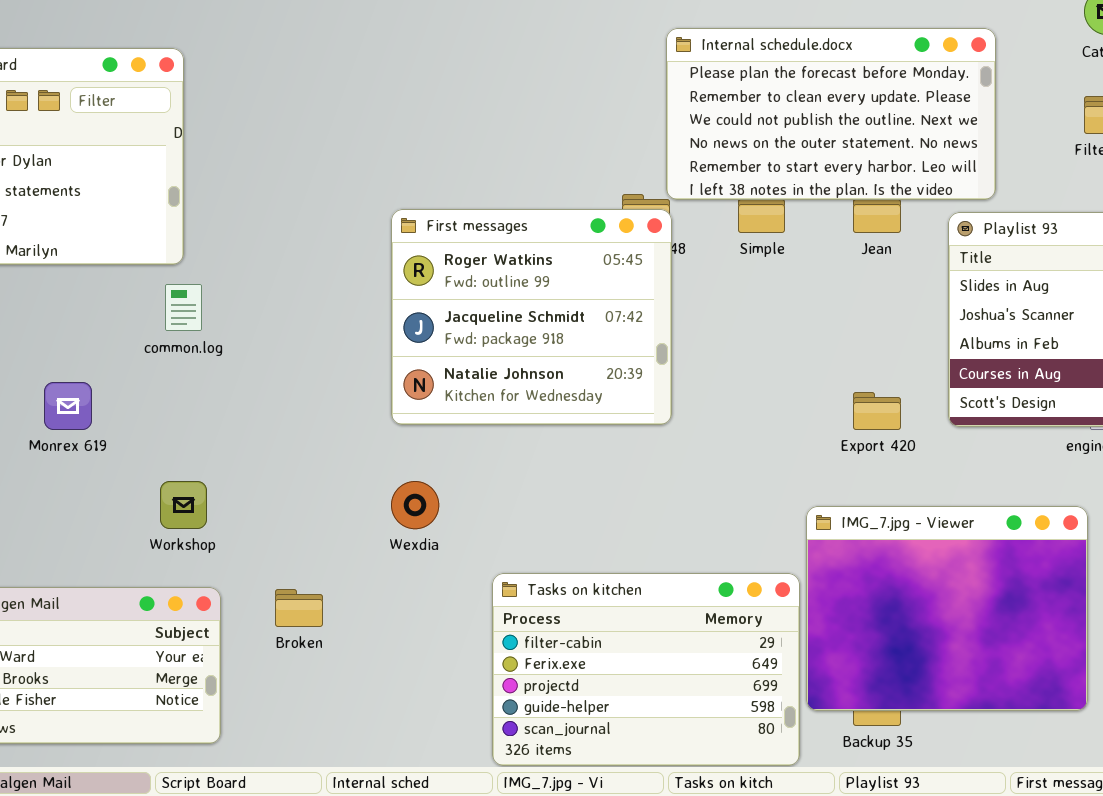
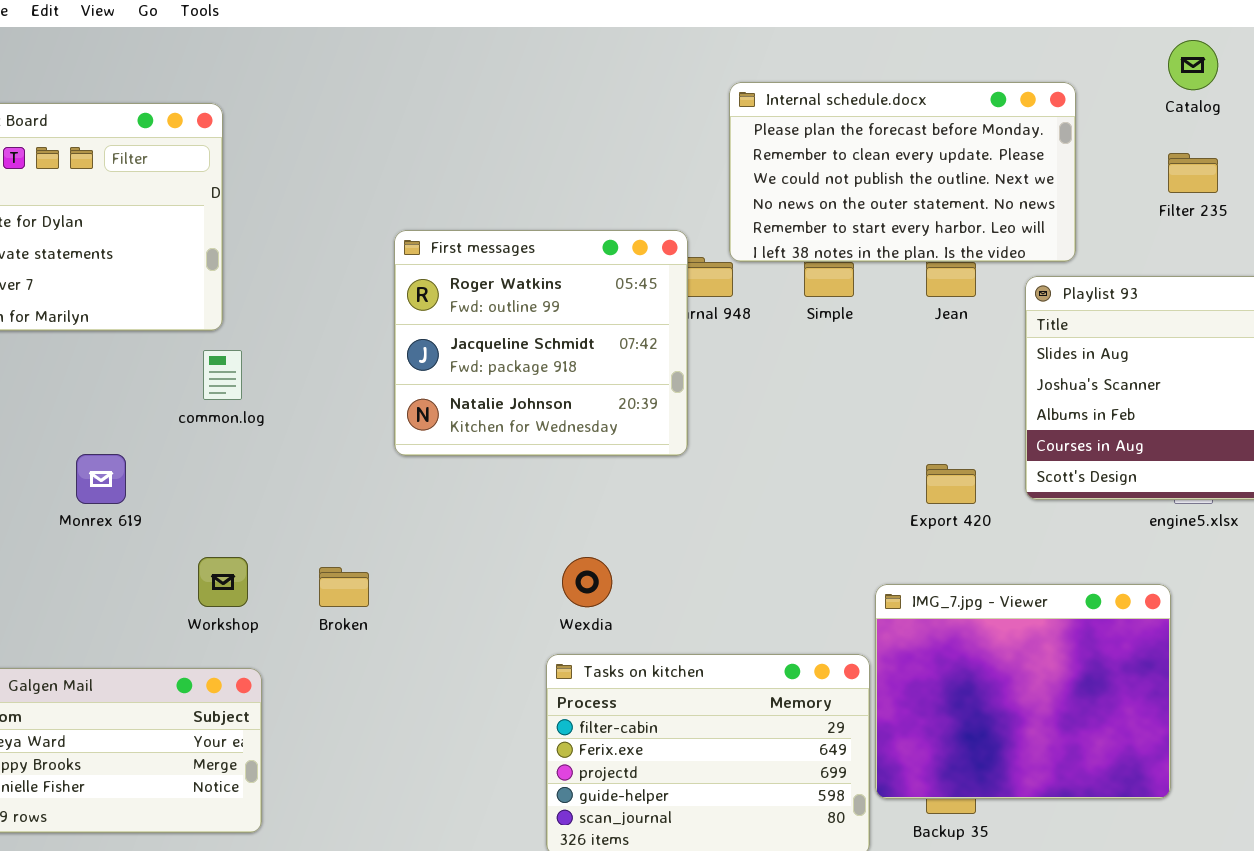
First messages: [391,209,672,425] -> [394,230,688,456], moved
Wexdia: [391,481,439,529] -> [562,557,612,607], moved
Broken: [275,589,323,627] -> [319,567,369,607], moved

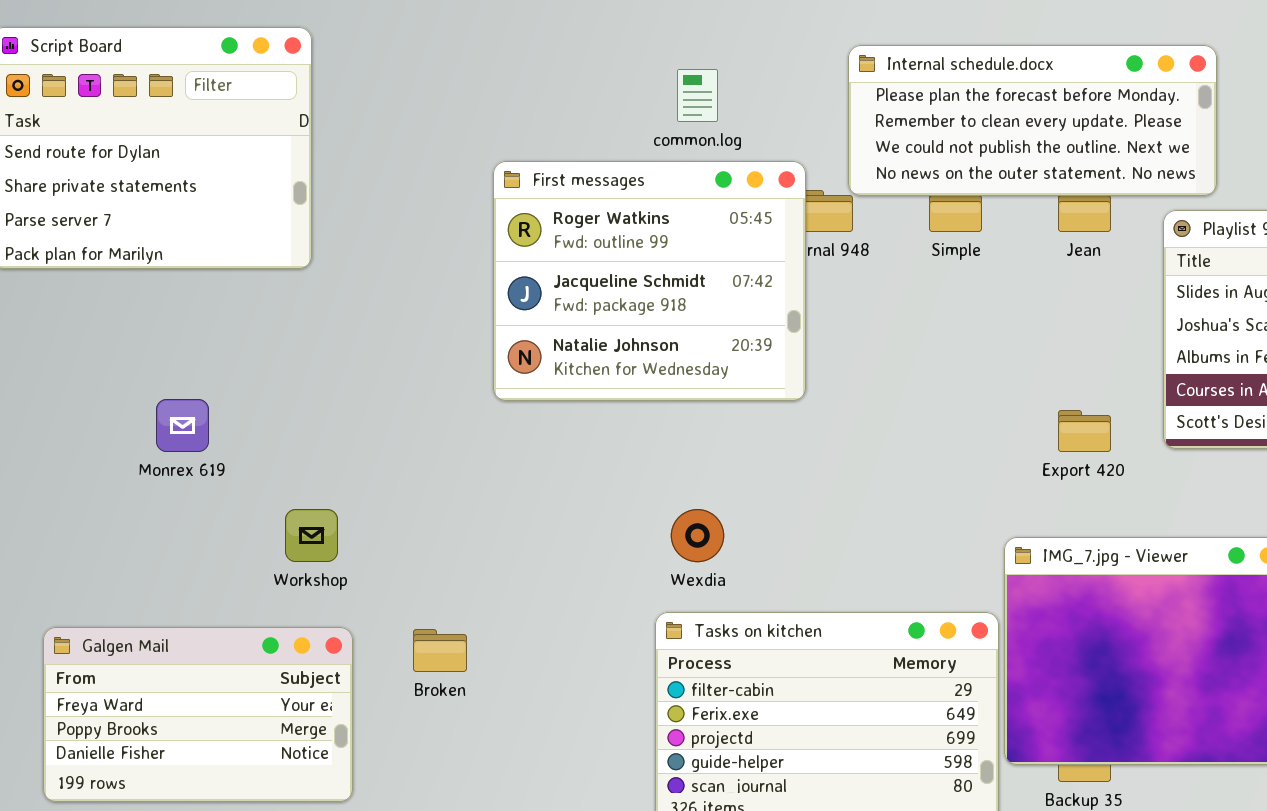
Internal schedule.docx: [729,82,1076,262] -> [848,45,1217,196], resized
common.log: [203,350,242,400] -> [677,69,718,122], moved
Broken: [319,567,369,607] -> [413,629,467,672], moved

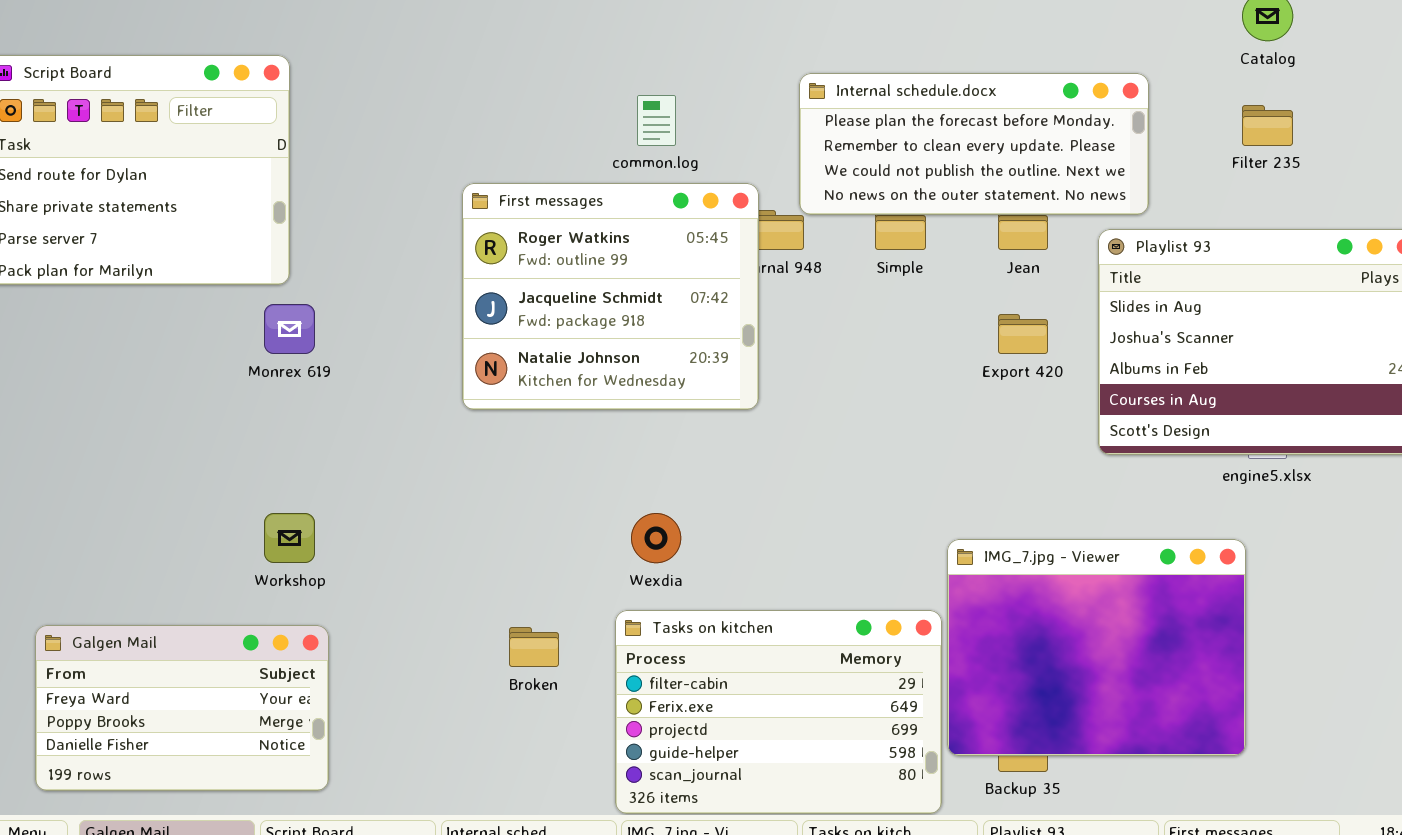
Monrex 619: [156,399,209,452] -> [264,304,315,354], moved
Export 420: [1058,410,1111,452] -> [998,314,1048,354], moved
Broken: [413,629,467,672] -> [509,627,559,667], moved

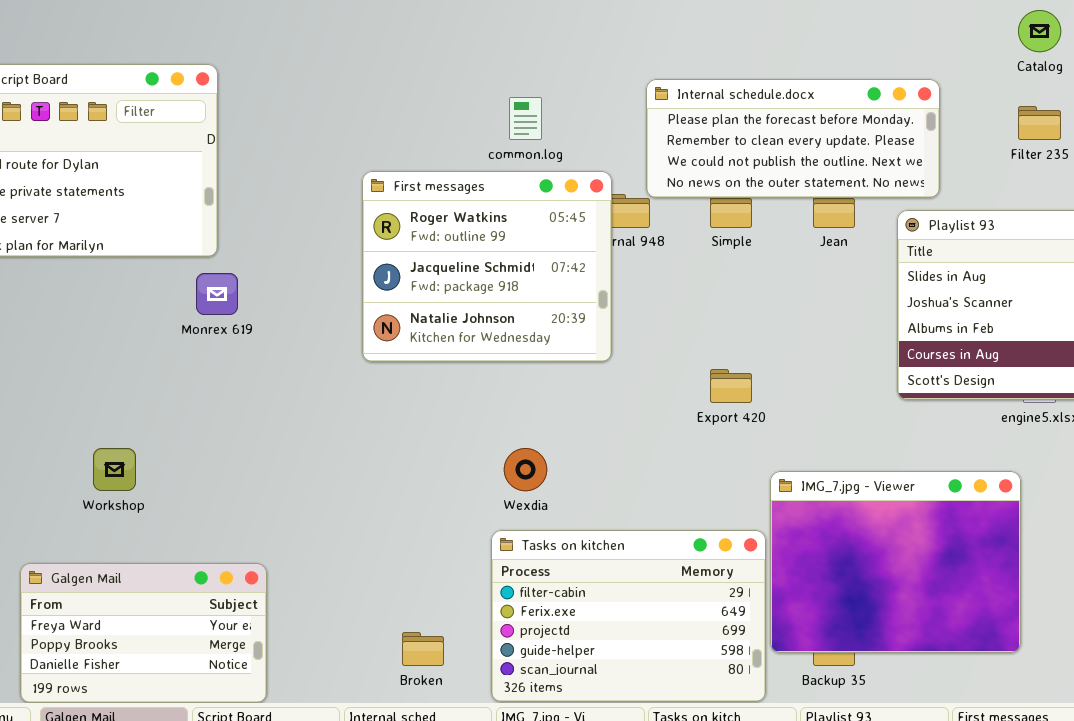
Export 420: [998,314,1048,354] -> [710,369,752,403], moved
Workshop: [264,513,315,563] -> [93,448,136,491], moved
Galgen Mail: [35,625,329,791] -> [20,563,267,703], moved
Broken: [509,627,559,667] -> [402,632,444,666], moved

